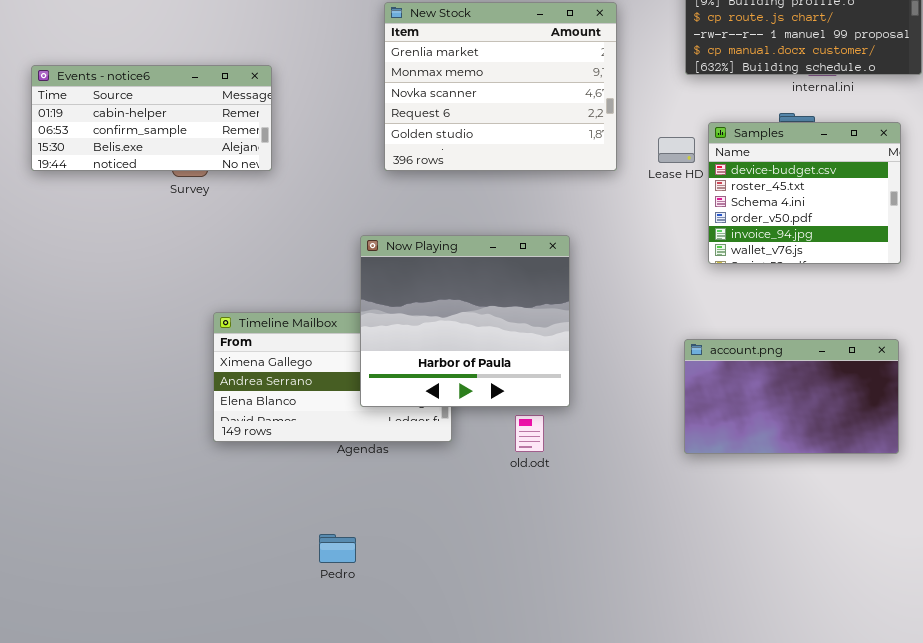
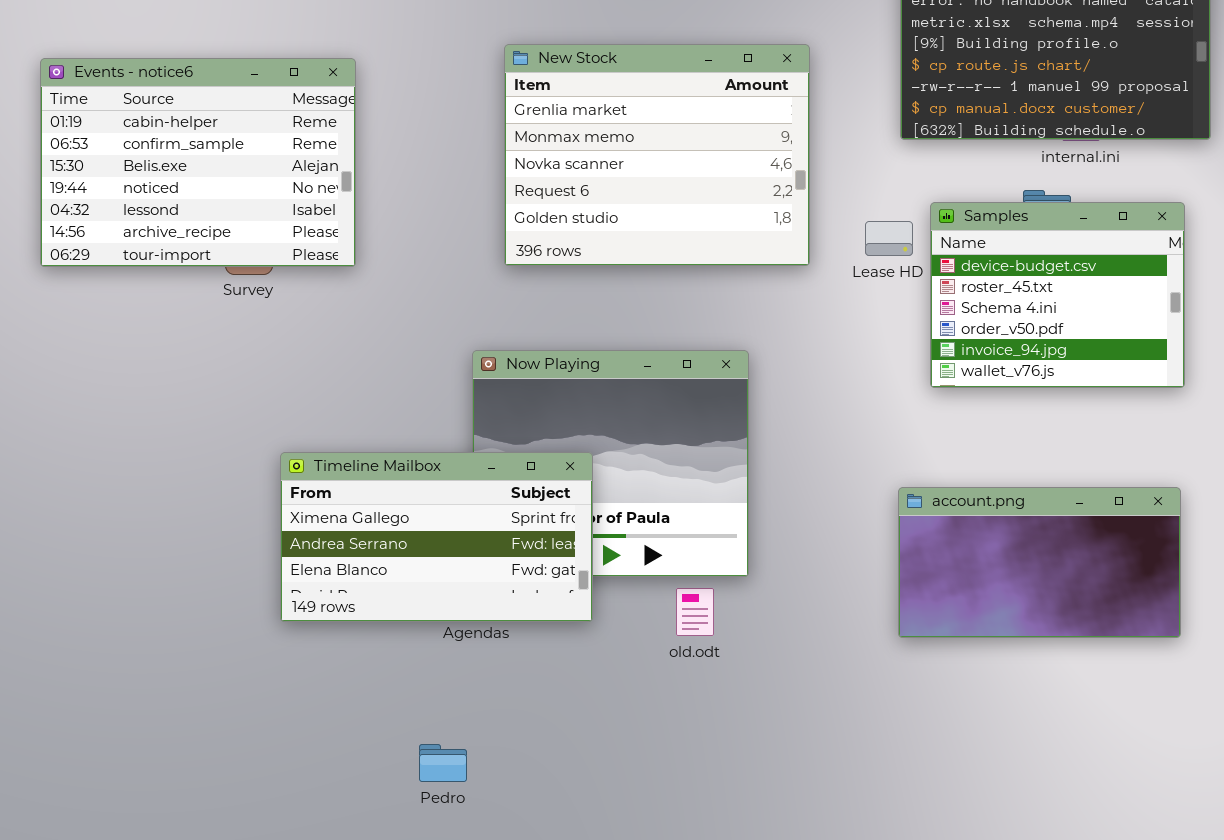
Events - notice6: [31,65,272,171] -> [40,58,356,267], resized
Timeline Mailbox: [213,312,452,442] -> [280,452,593,622], raised

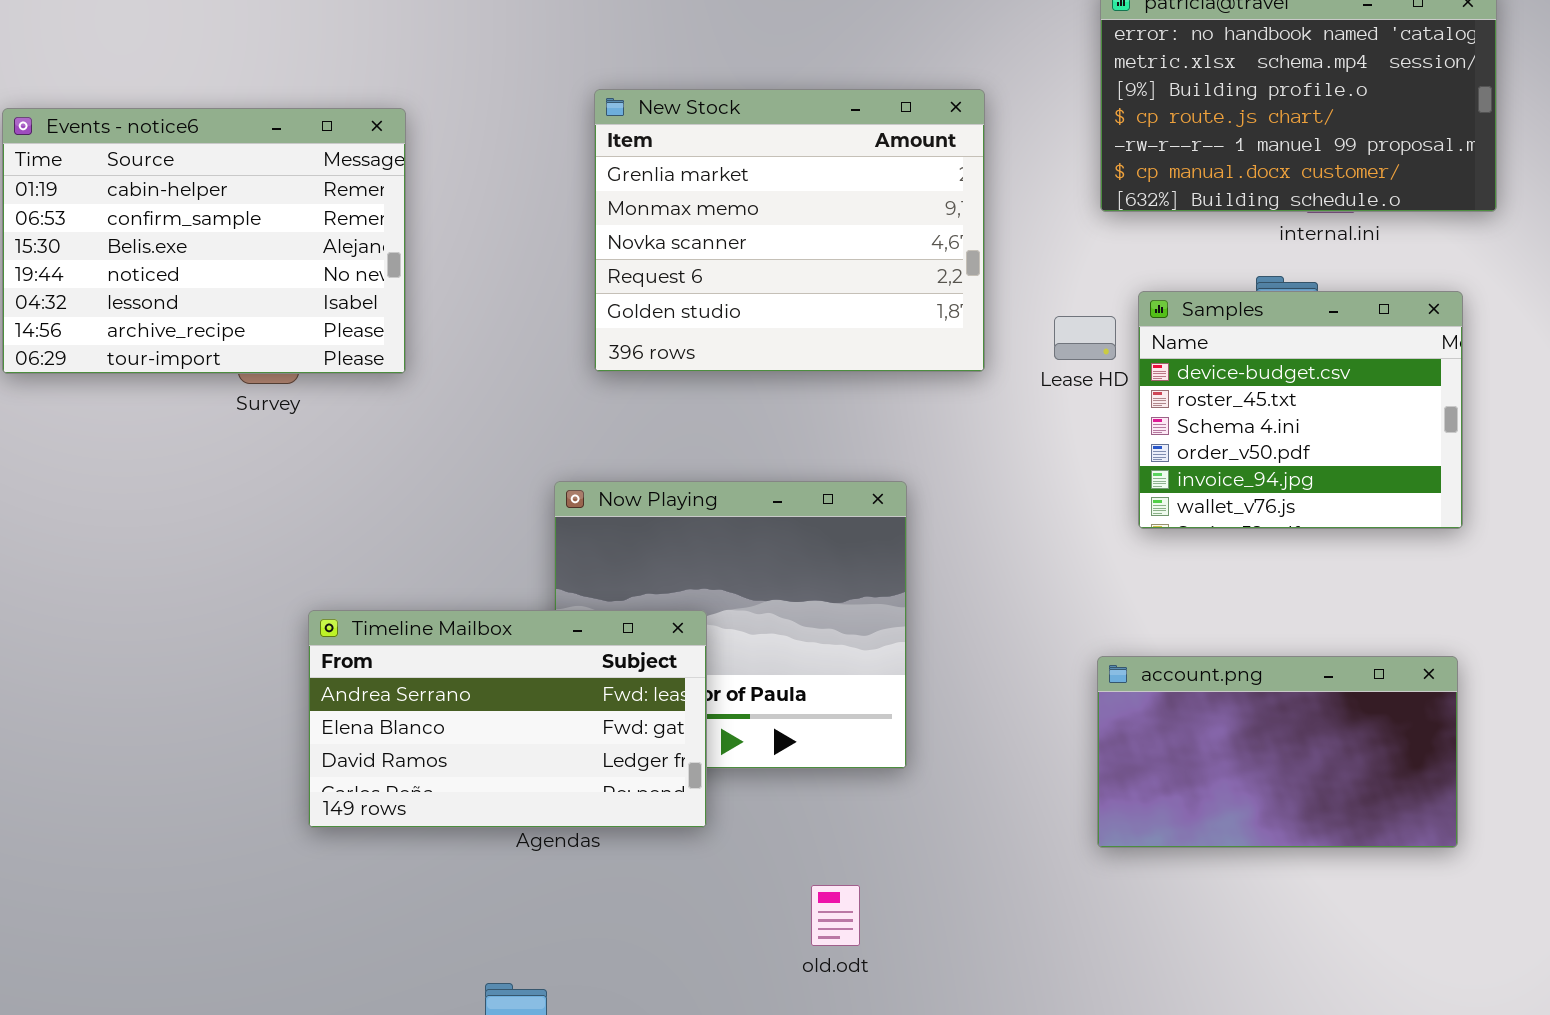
Timeline Mailbox: [280,452,593,622] -> [308,610,707,828], scrolled down 1 row
old.odt: [676,588,714,636] -> [811,885,860,946], moved

